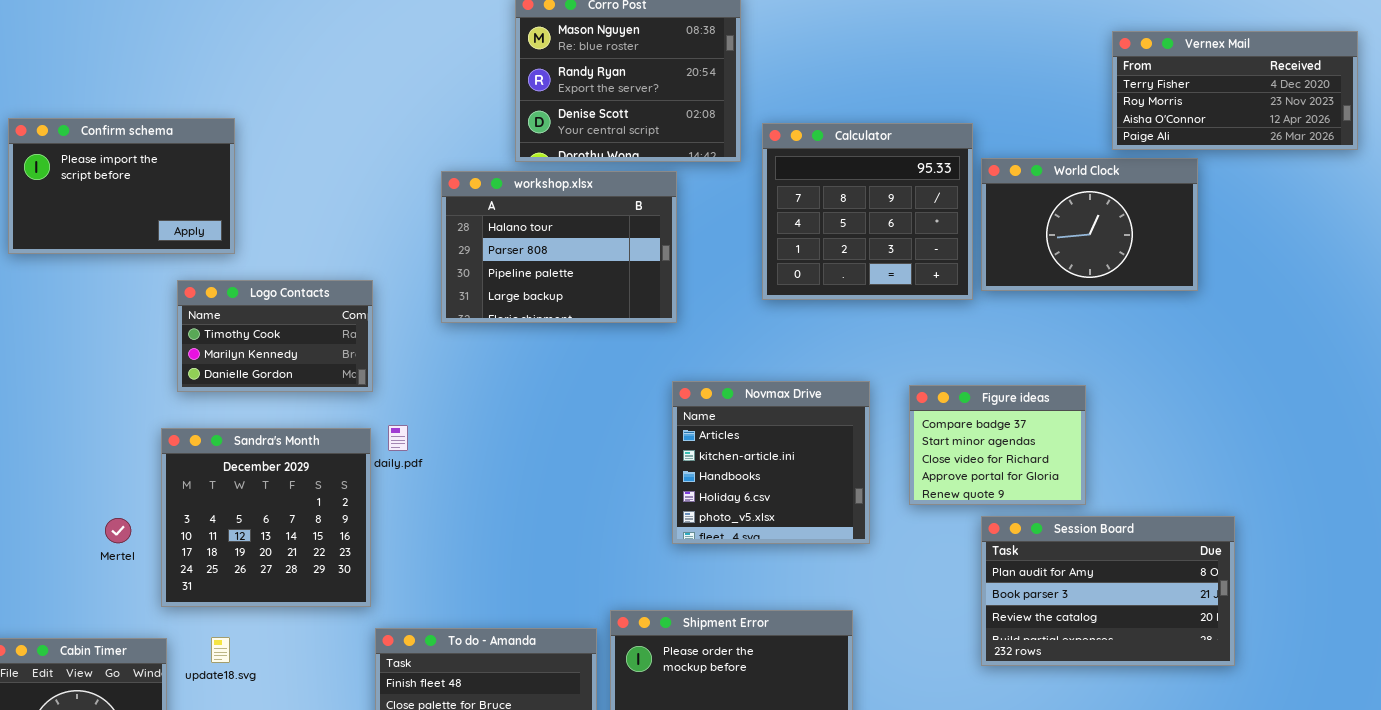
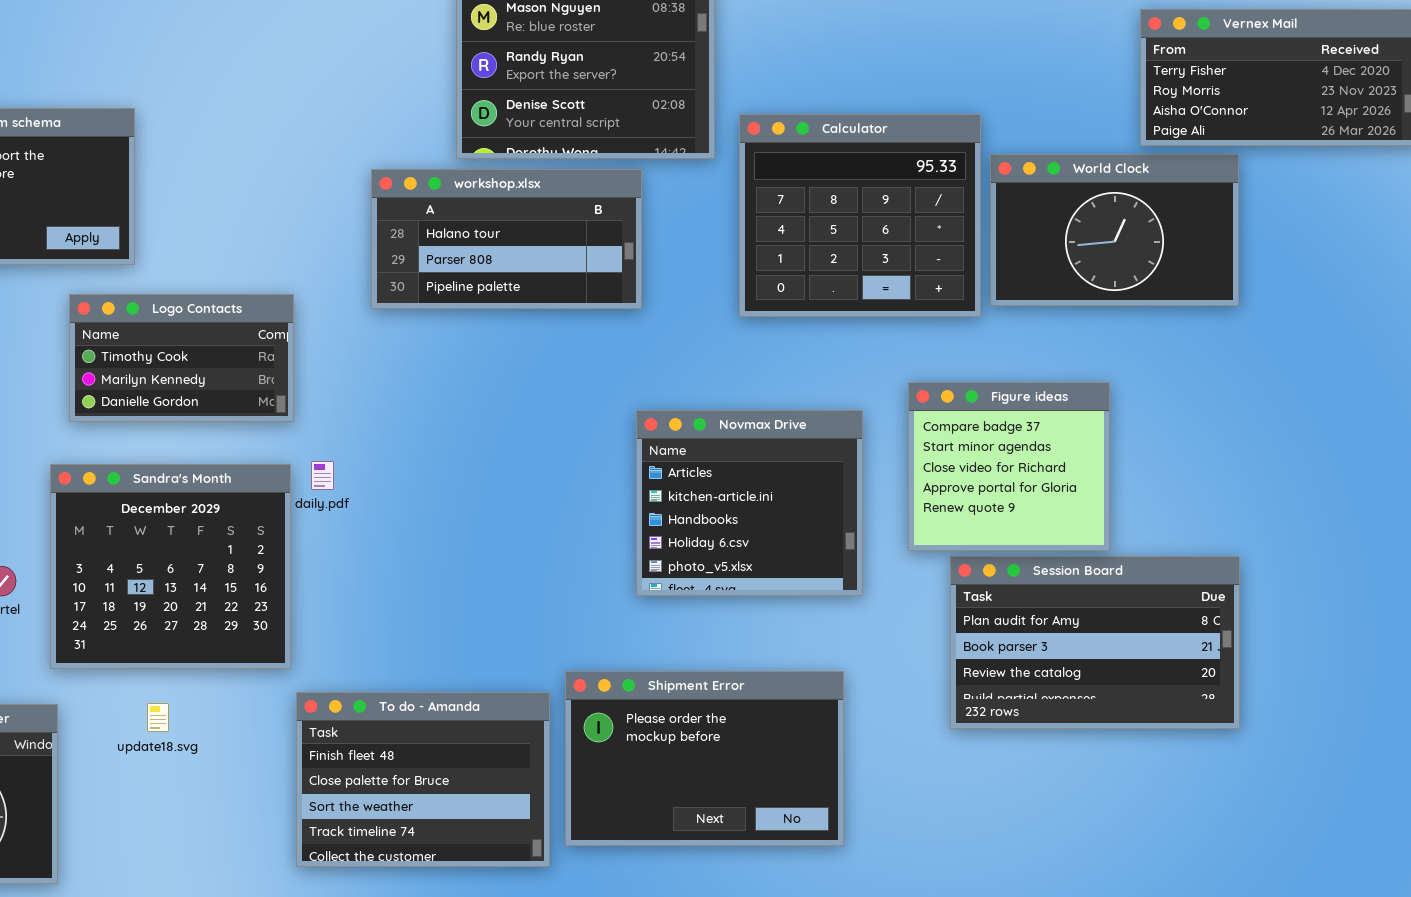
workshop.xlsx: [441,171,677,323] -> [371,169,642,309], resized
Figure ideas: [909,385,1086,505] -> [908,382,1110,551], resized
Session Board: [981,516,1235,666] -> [950,556,1240,729], moved
update18.svg: [211,637,230,663] -> [147,703,169,732], moved

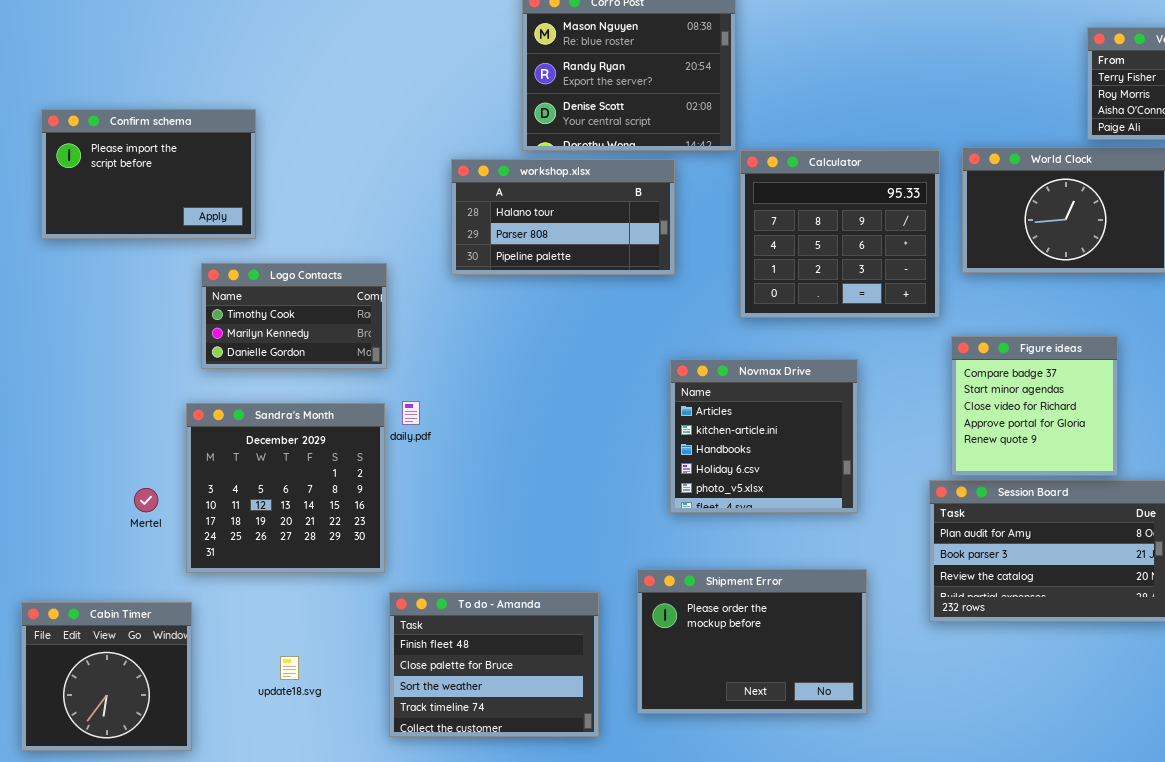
Calculator: [739,114,981,317] -> [740,150,940,318], moved
Figure ideas: [908,382,1110,551] -> [951,336,1118,476], moved
Shipment Error: [565,671,844,846] -> [637,569,867,714], moved
update18.svg: [147,703,169,732] -> [280,656,299,680], moved

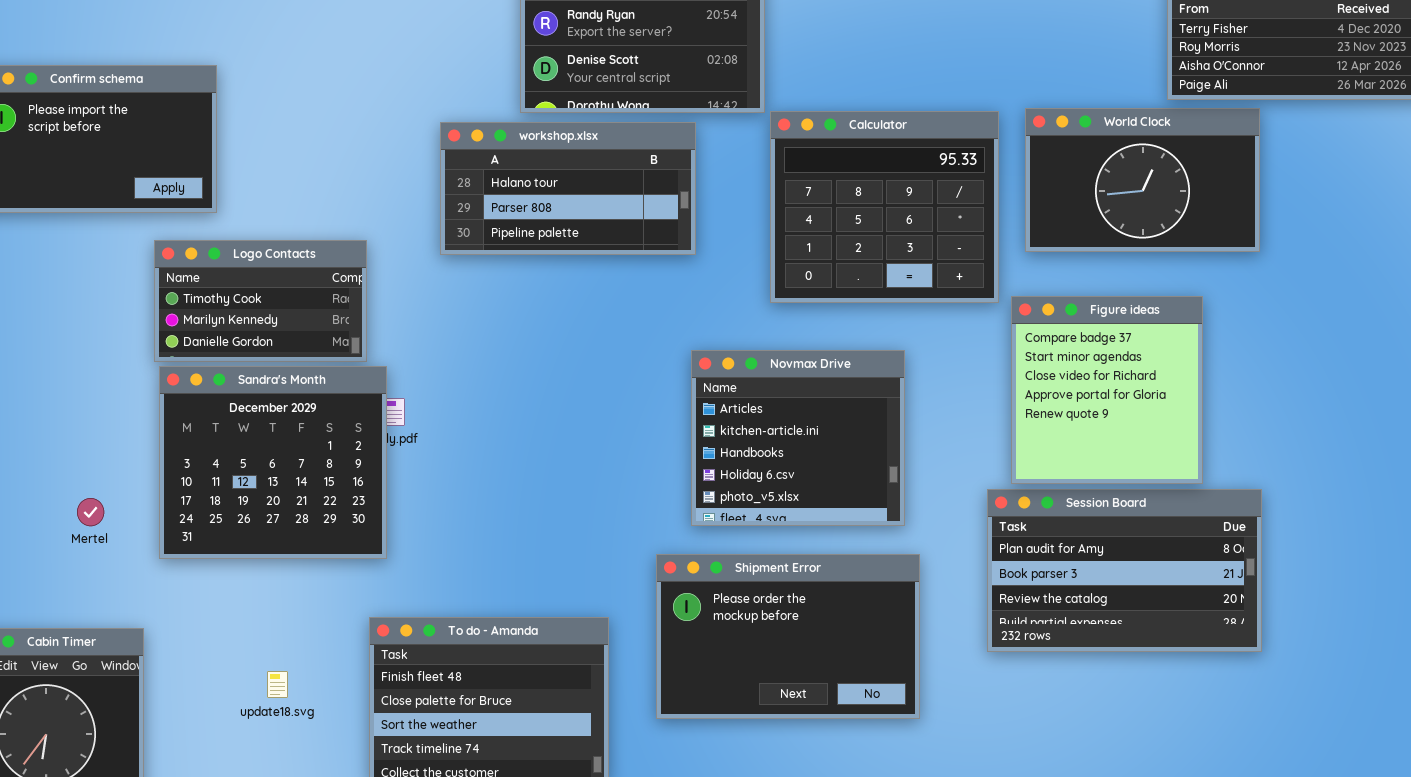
Figure ideas: [951,336,1118,476] -> [1011,296,1203,484], resized
Sandra's Month: [186,403,385,573] -> [159,366,387,559], moved
Shipment Error: [637,569,867,714] -> [656,554,920,719], moved
update18.svg: [280,656,299,680] -> [267,671,288,698], moved

